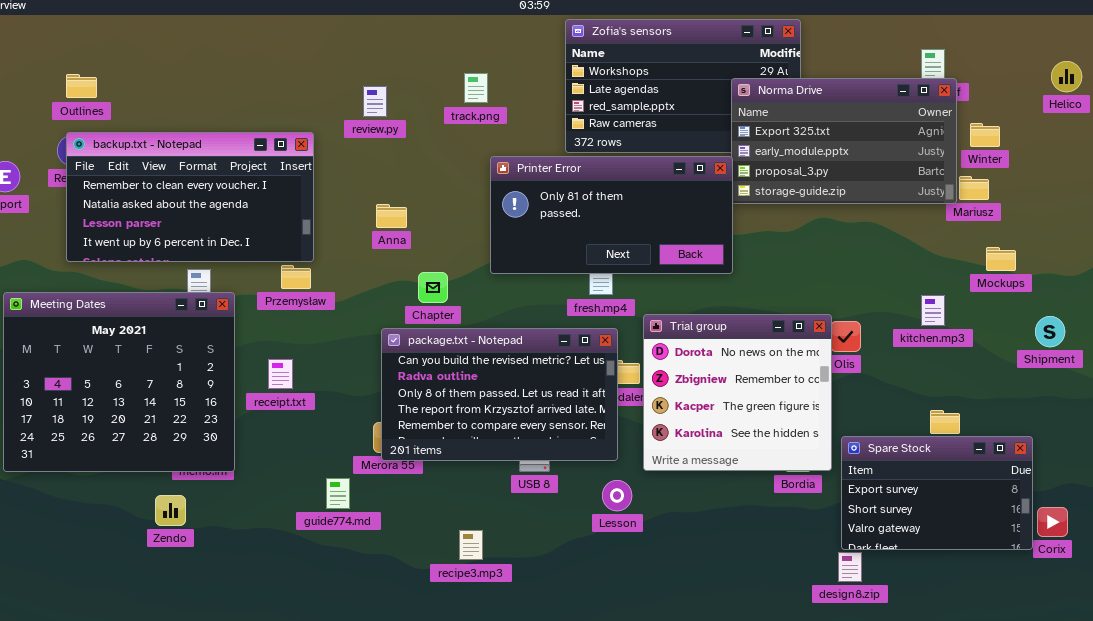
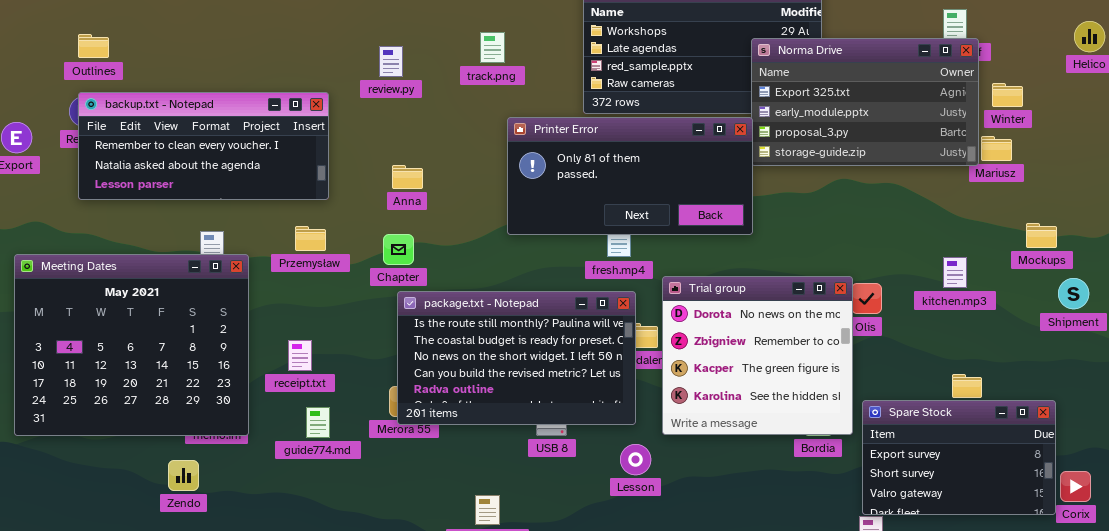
backup.txt - Notepad: [66,132,314,262] -> [78,92,329,200], resized
Mockups: [986,247,1016,271] -> [1026,223,1057,248], moved
Chapter: [418,272,448,303] -> [383,234,414,265], moved
package.txt - Notepad: [381,328,618,461] -> [397,291,636,425], scrolled up 3 rows
receipt.txt: [268,359,293,389] -> [288,340,312,371], moved
guide774.md: [326,478,350,509] -> [306,407,330,438], moved

